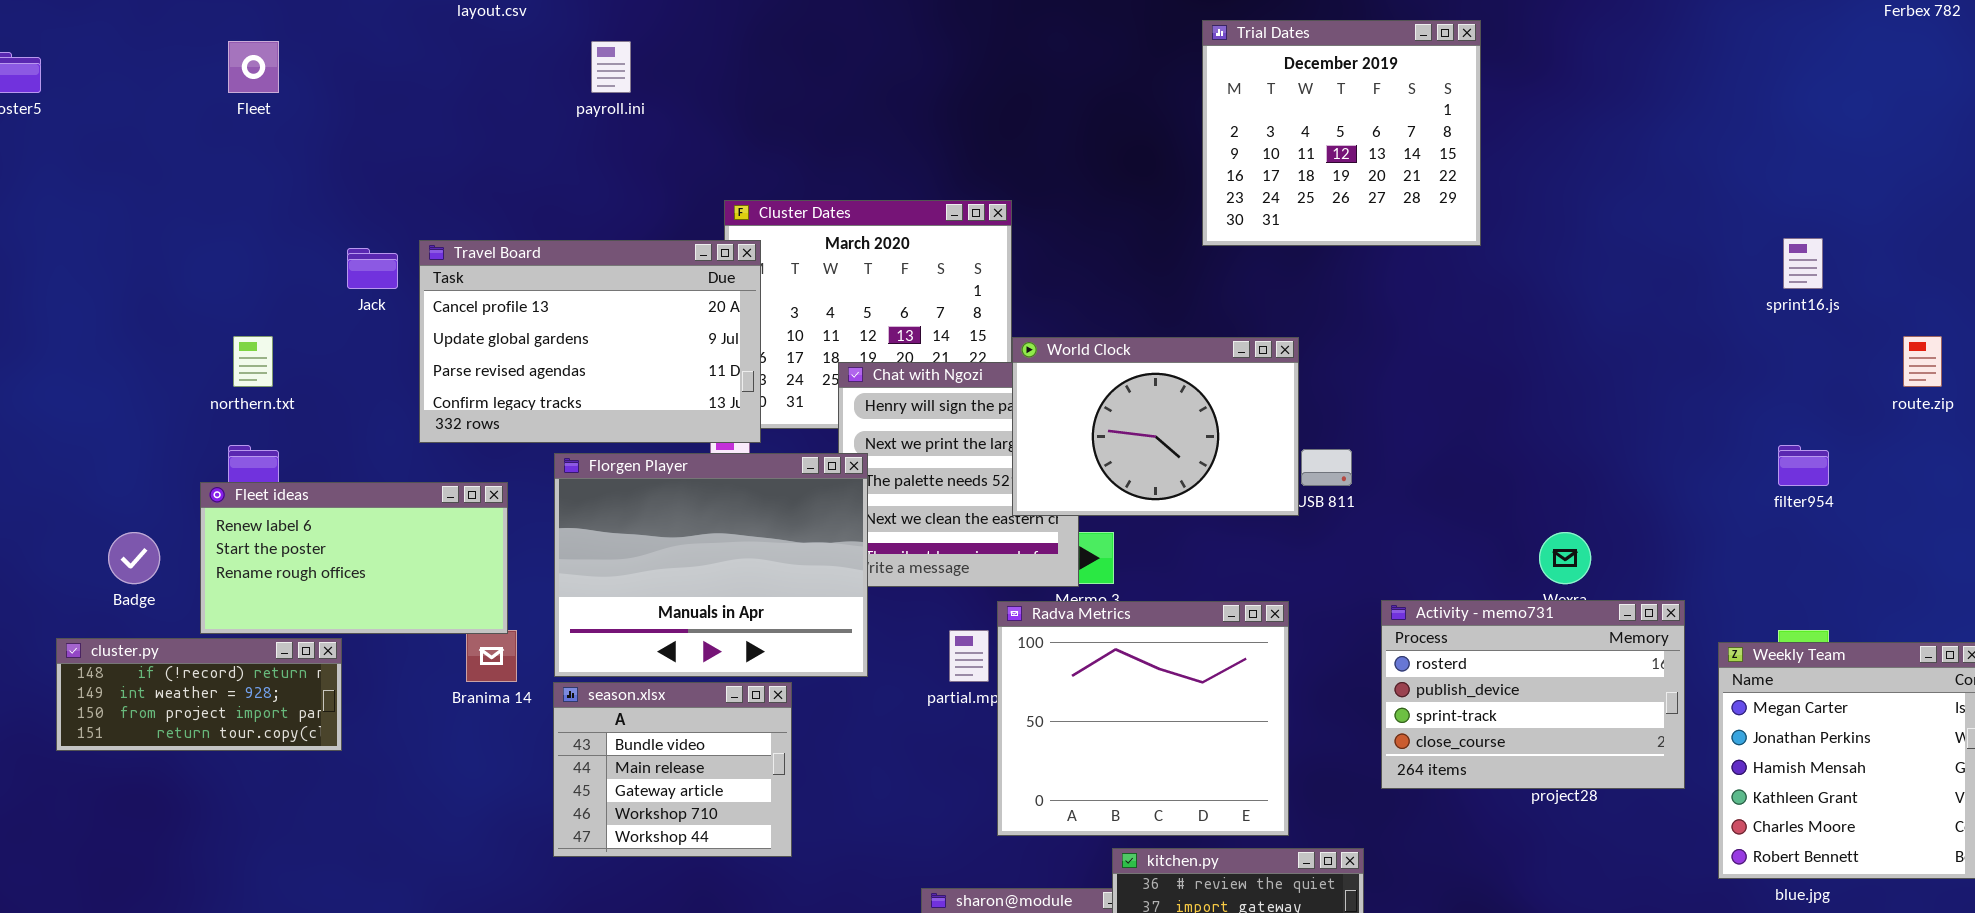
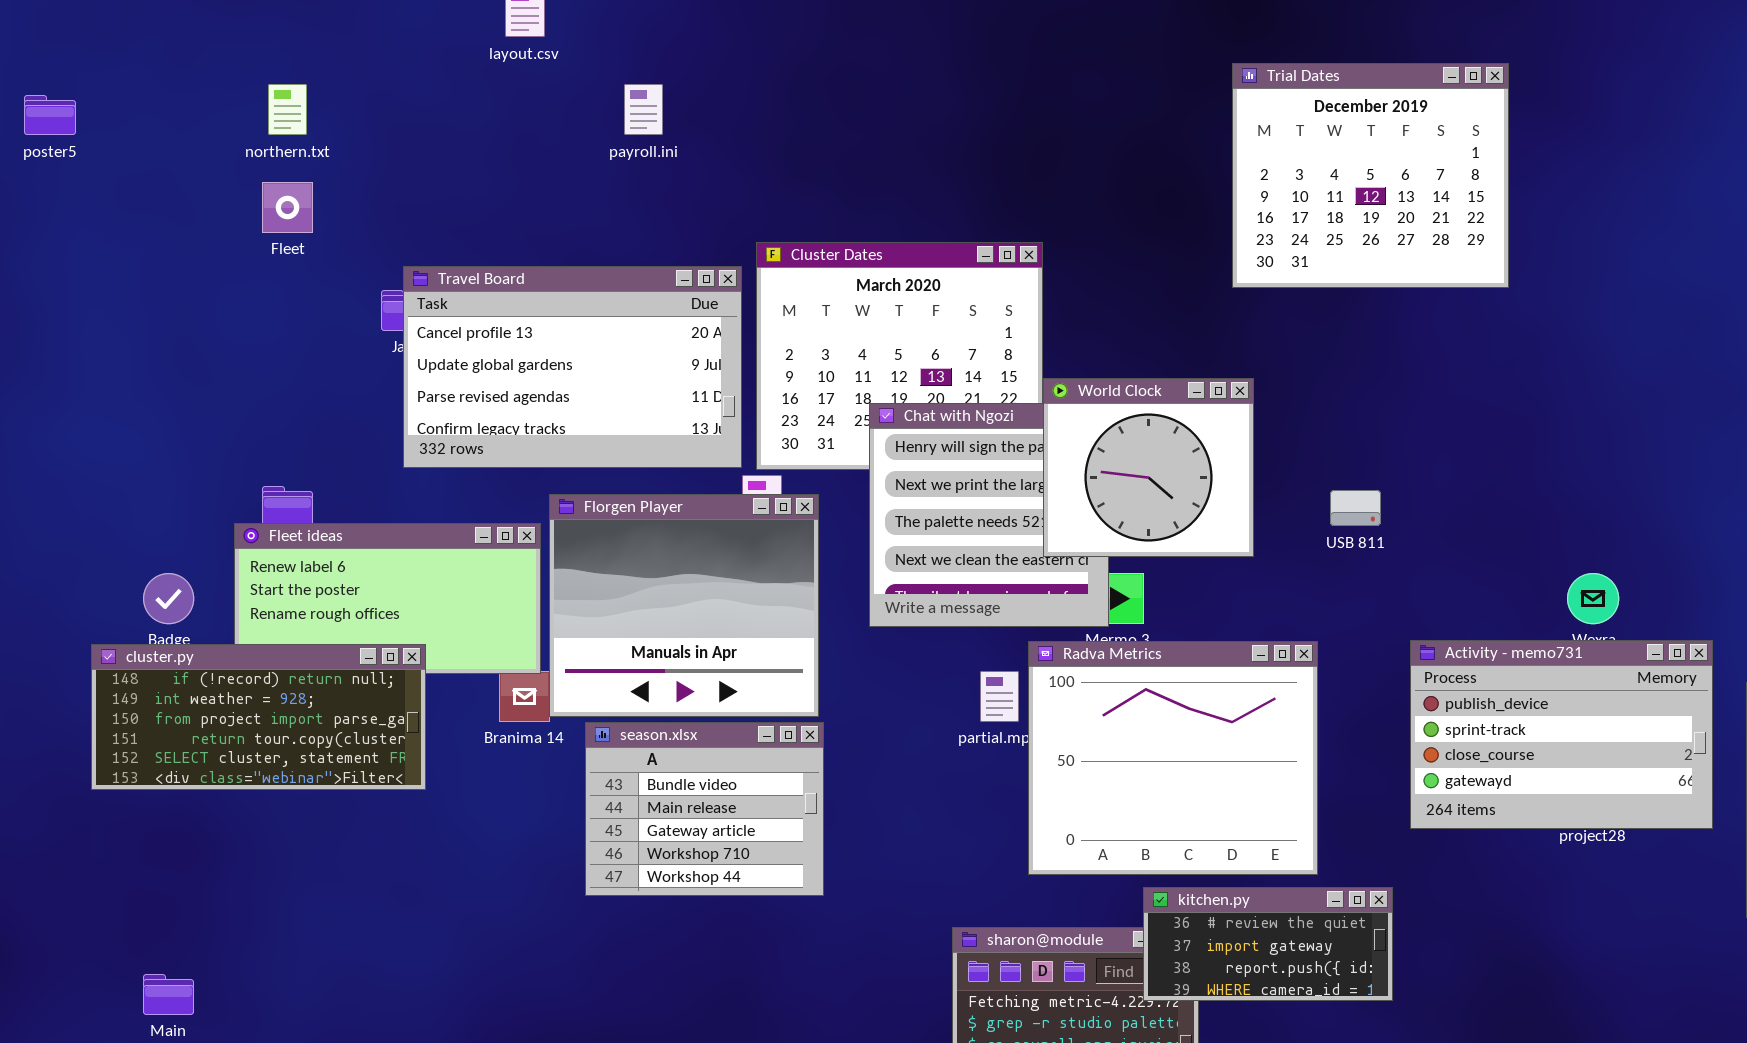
Fleet: [228,41,279,93] -> [262,182,313,233], moved
Travel Board: [419,240,761,443] -> [403,266,742,468], moved
northern.txt: [233,336,273,387] -> [268,84,307,135], moved
World Clock: [1012,337,1299,516] -> [1043,378,1254,557], resized
Florgen Player: [554,453,868,677] -> [549,494,819,717], moved, resized
Activity - memo731: [1381,600,1685,789] -> [1410,640,1713,829], scrolled down 1 row
cluster.py: [56,638,342,751] -> [91,644,426,790], resized

